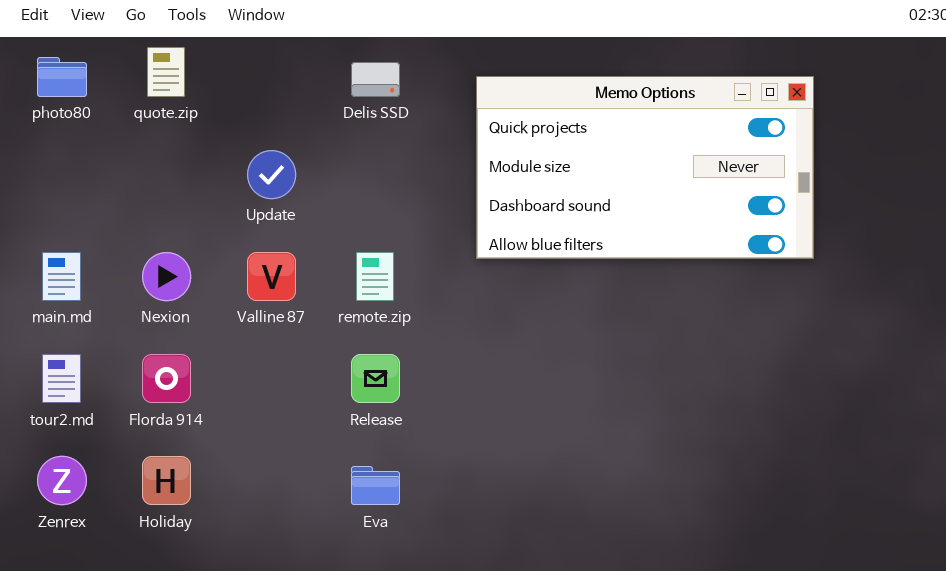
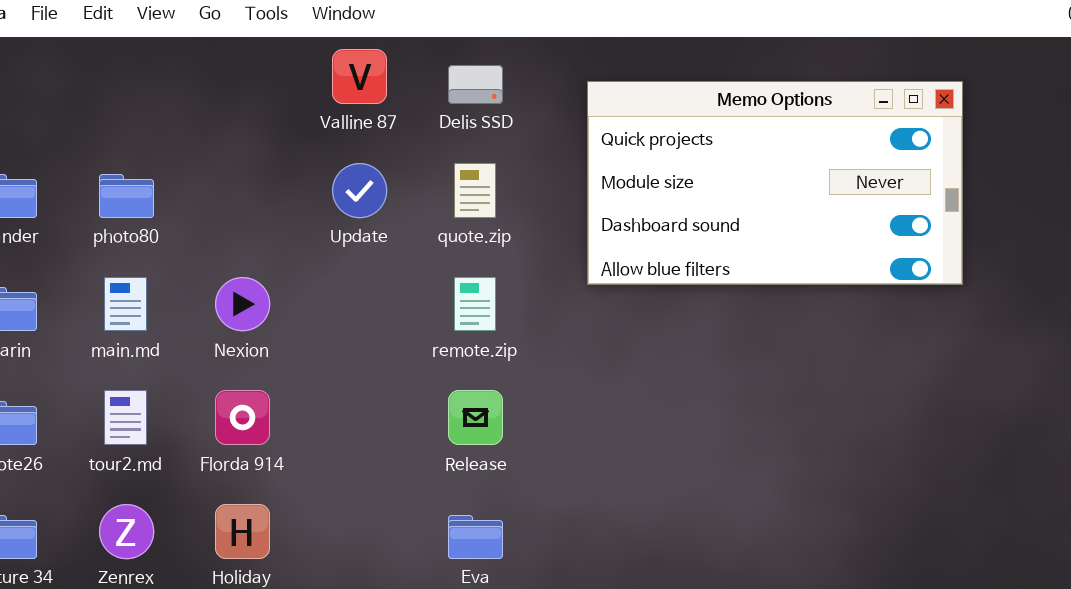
quote.zip: [147,47,185,97] -> [454,163,496,218], moved
photo80: [37,57,87,97] -> [99,174,154,218], moved
Valline 87: [247,252,296,301] -> [332,49,387,104], moved

